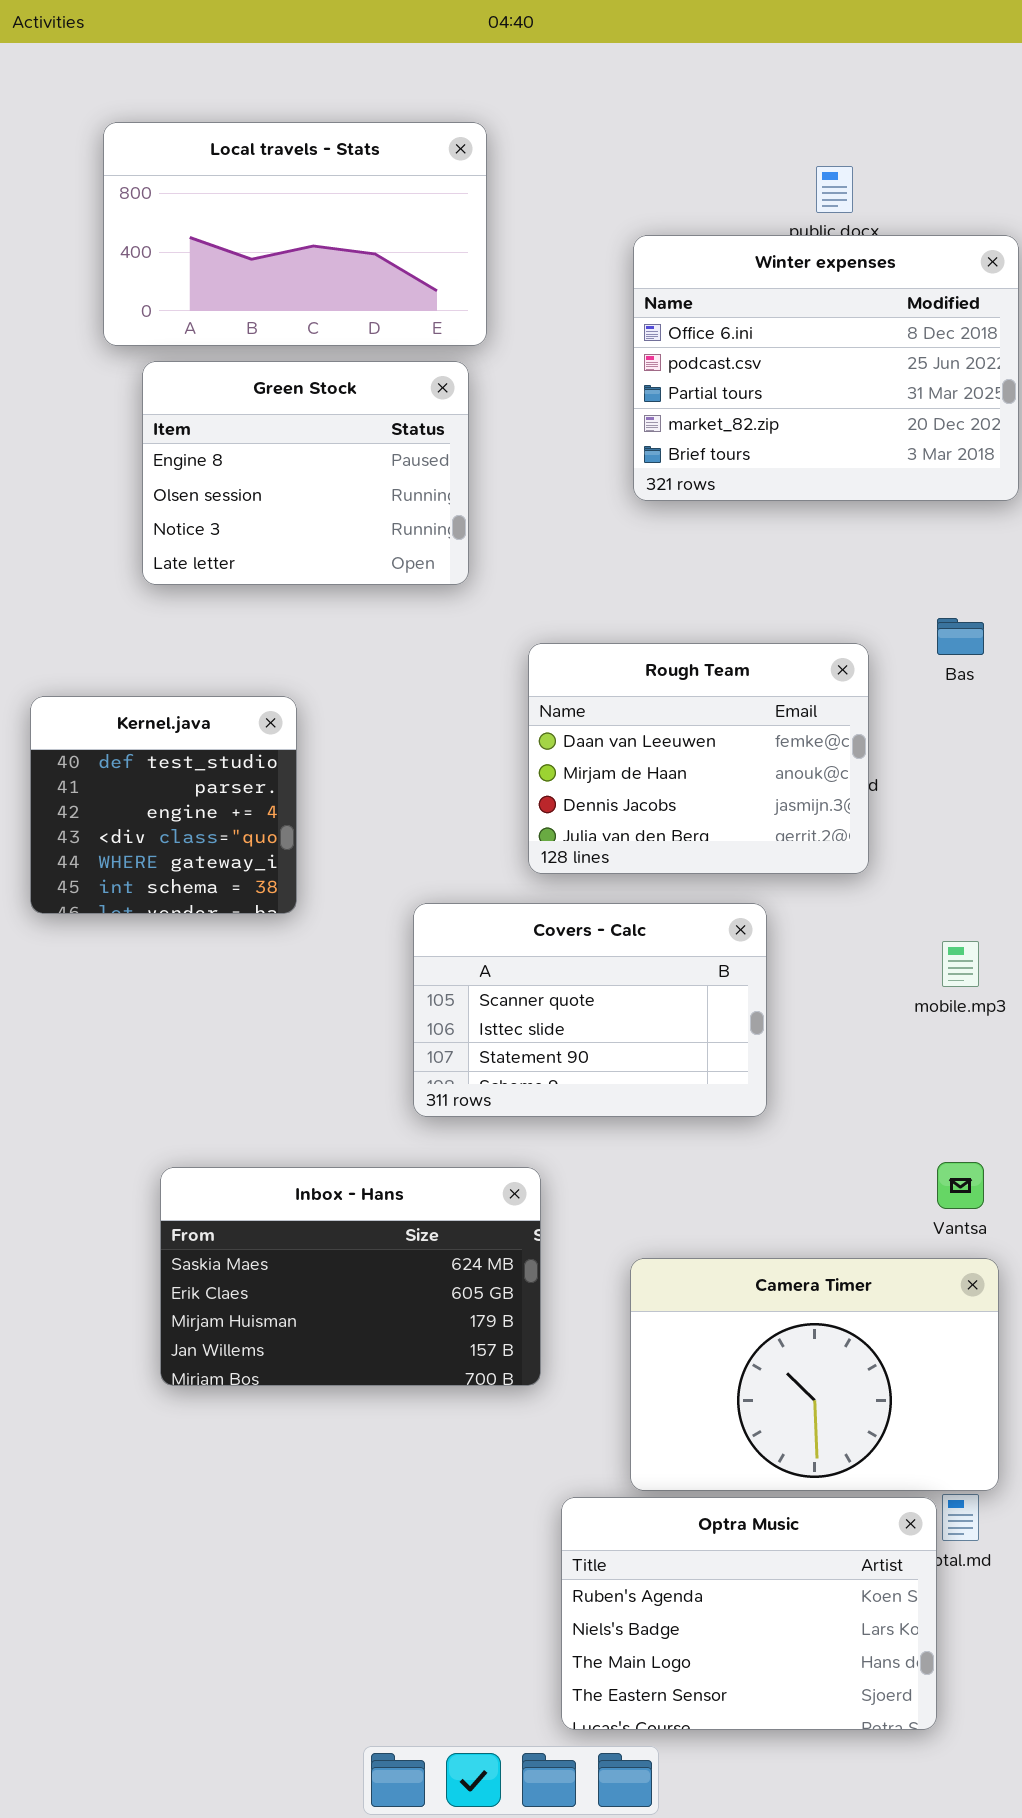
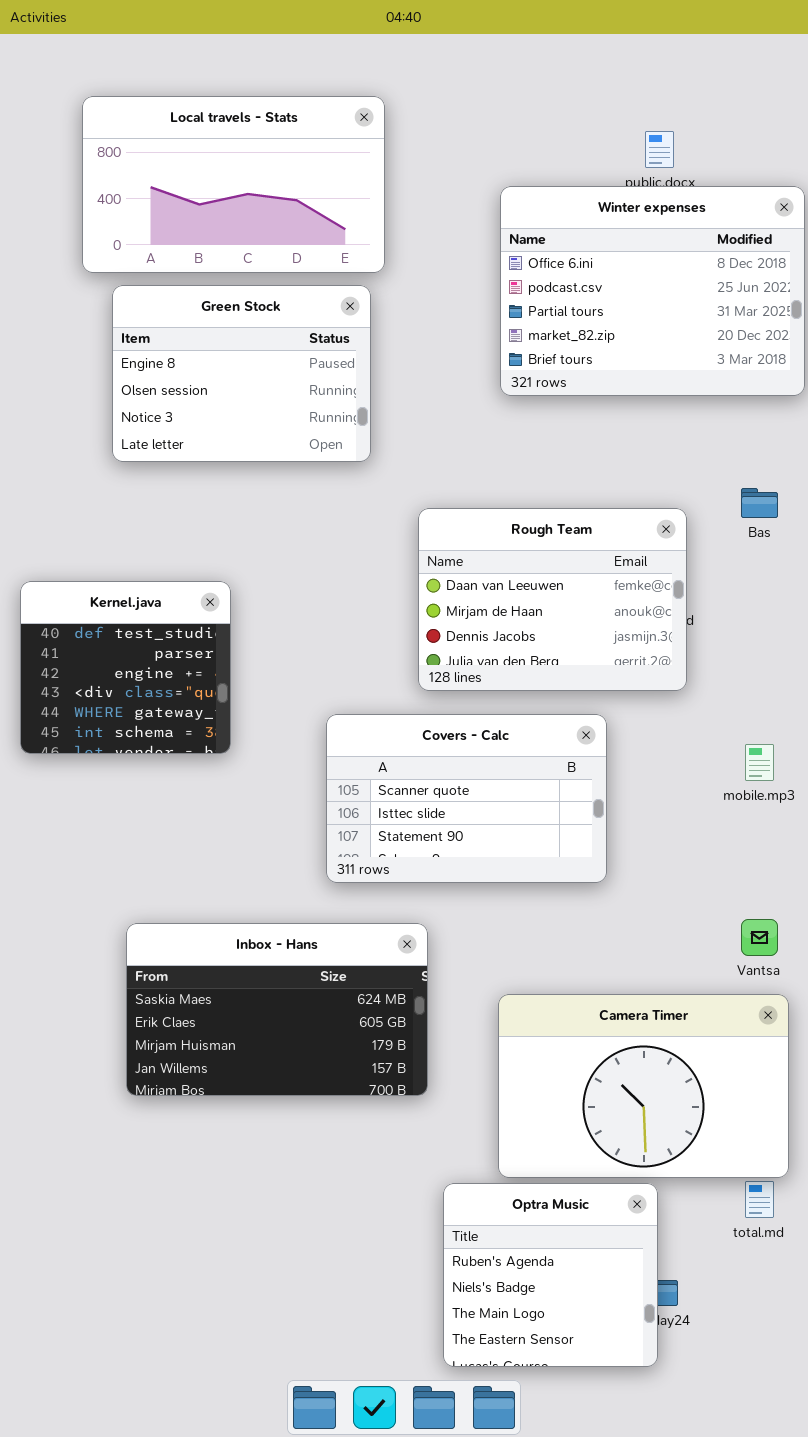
Kernel.java: [30,696,297,914] -> [20,581,231,754], moved
Optra Music: [561,1497,937,1730] -> [443,1183,658,1367], resized

